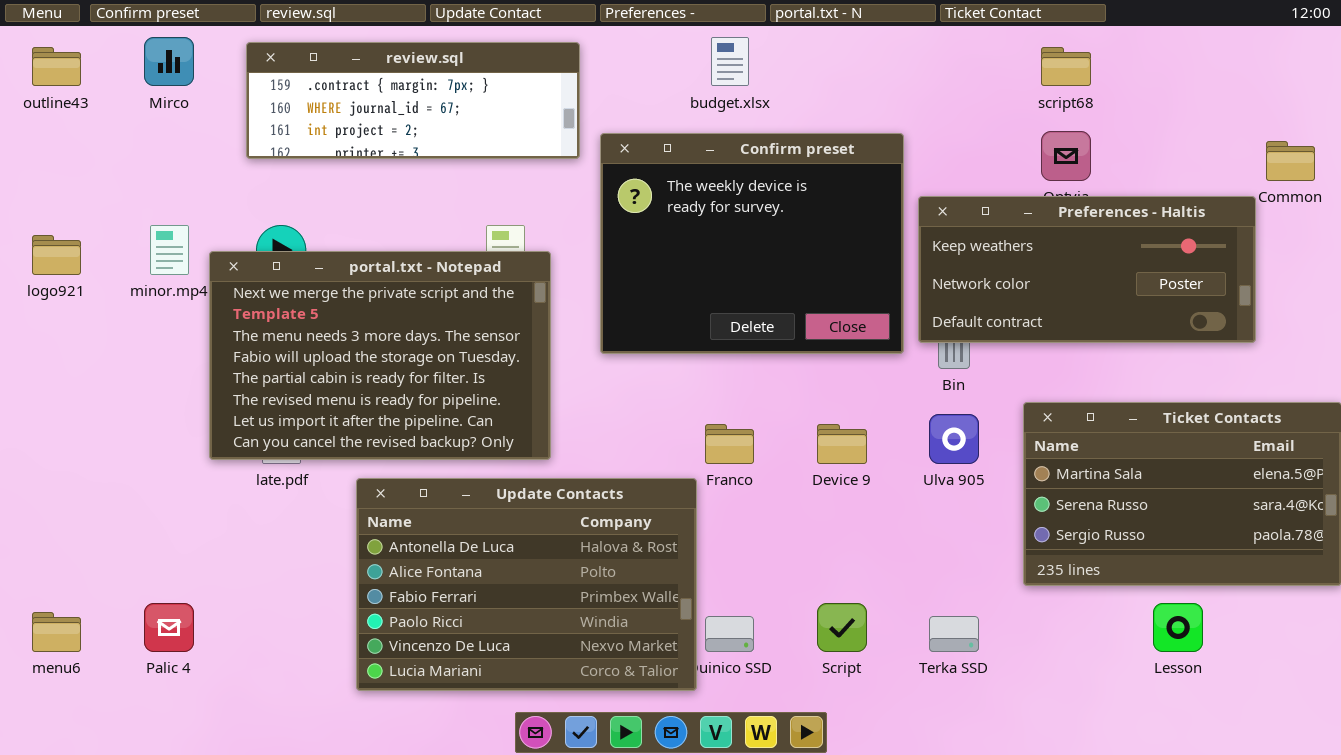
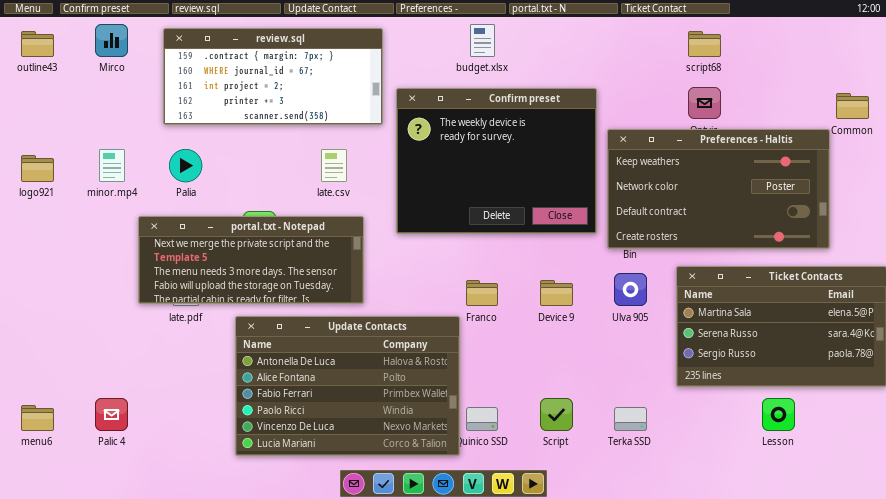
review.sql: [246,42,580,159] -> [163,28,383,125], resized
Preferences - Haltis: [918,196,1256,343] -> [607,129,830,249], resized
portal.txt - Notepad: [209,251,551,460] -> [138,216,364,304], resized

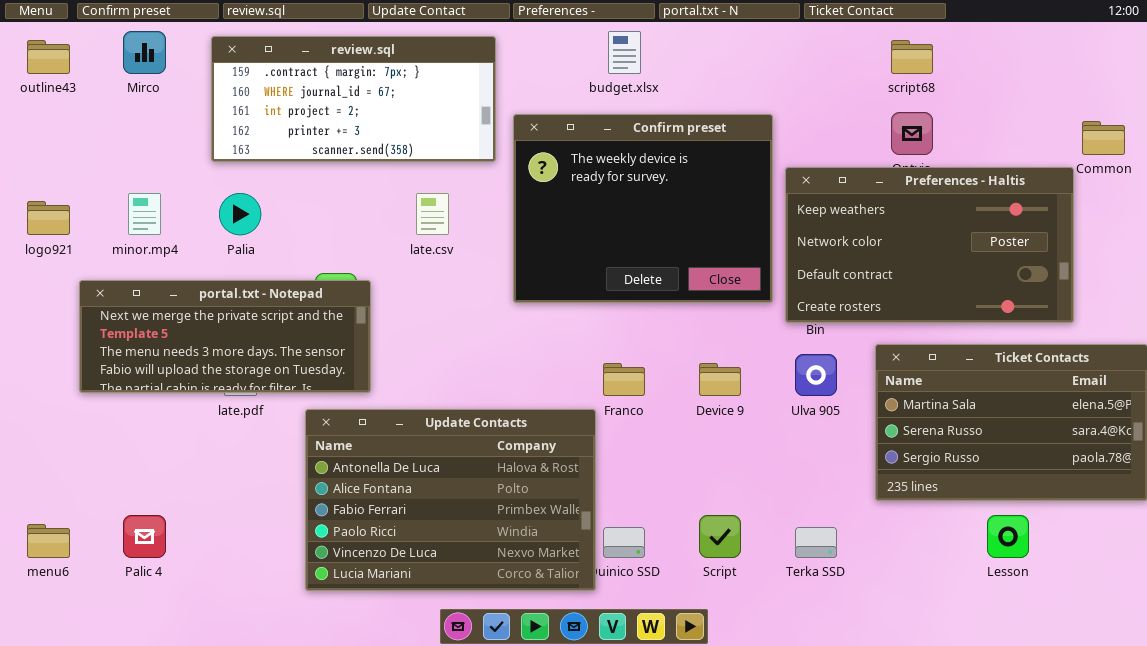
portal.txt - Notepad: [138,216,364,304] -> [79,280,371,393], moved

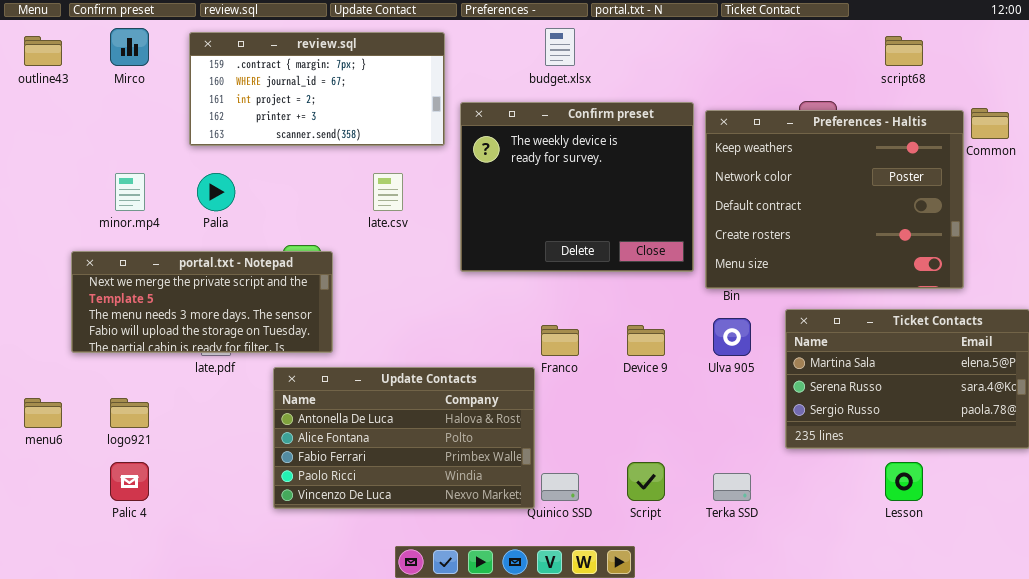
script68: [891,40,933,74] -> [885,36,923,66], moved
Preferences - Haltis: [785,167,1074,323] -> [705,110,964,289], resized
logo921: [27,201,70,235] -> [110,398,149,428], moved
Update Contacts: [305,409,596,591] -> [273,367,535,509], resized
menu6: [27,524,70,558] -> [24,398,62,428], moved

